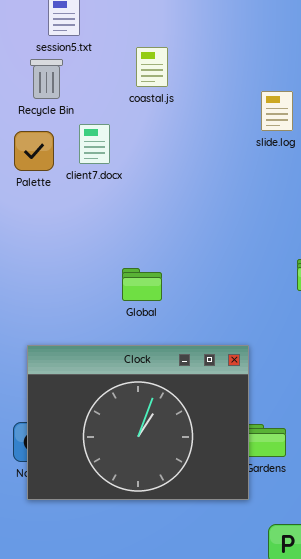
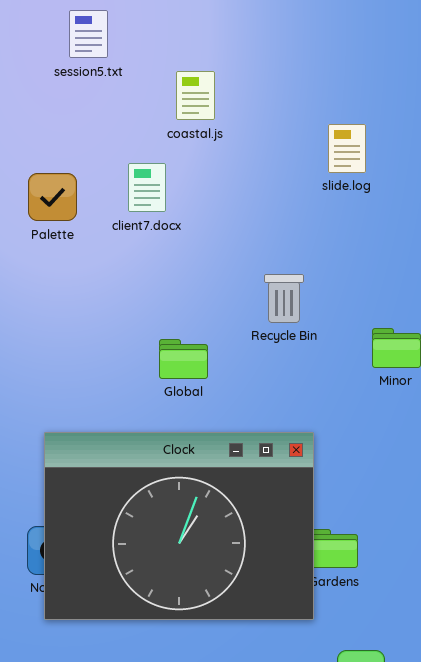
Recycle Bin: [30,59,63,99] -> [264,274,304,323], moved
client7.docx: [79,124,110,164] -> [128,163,166,212], moved

